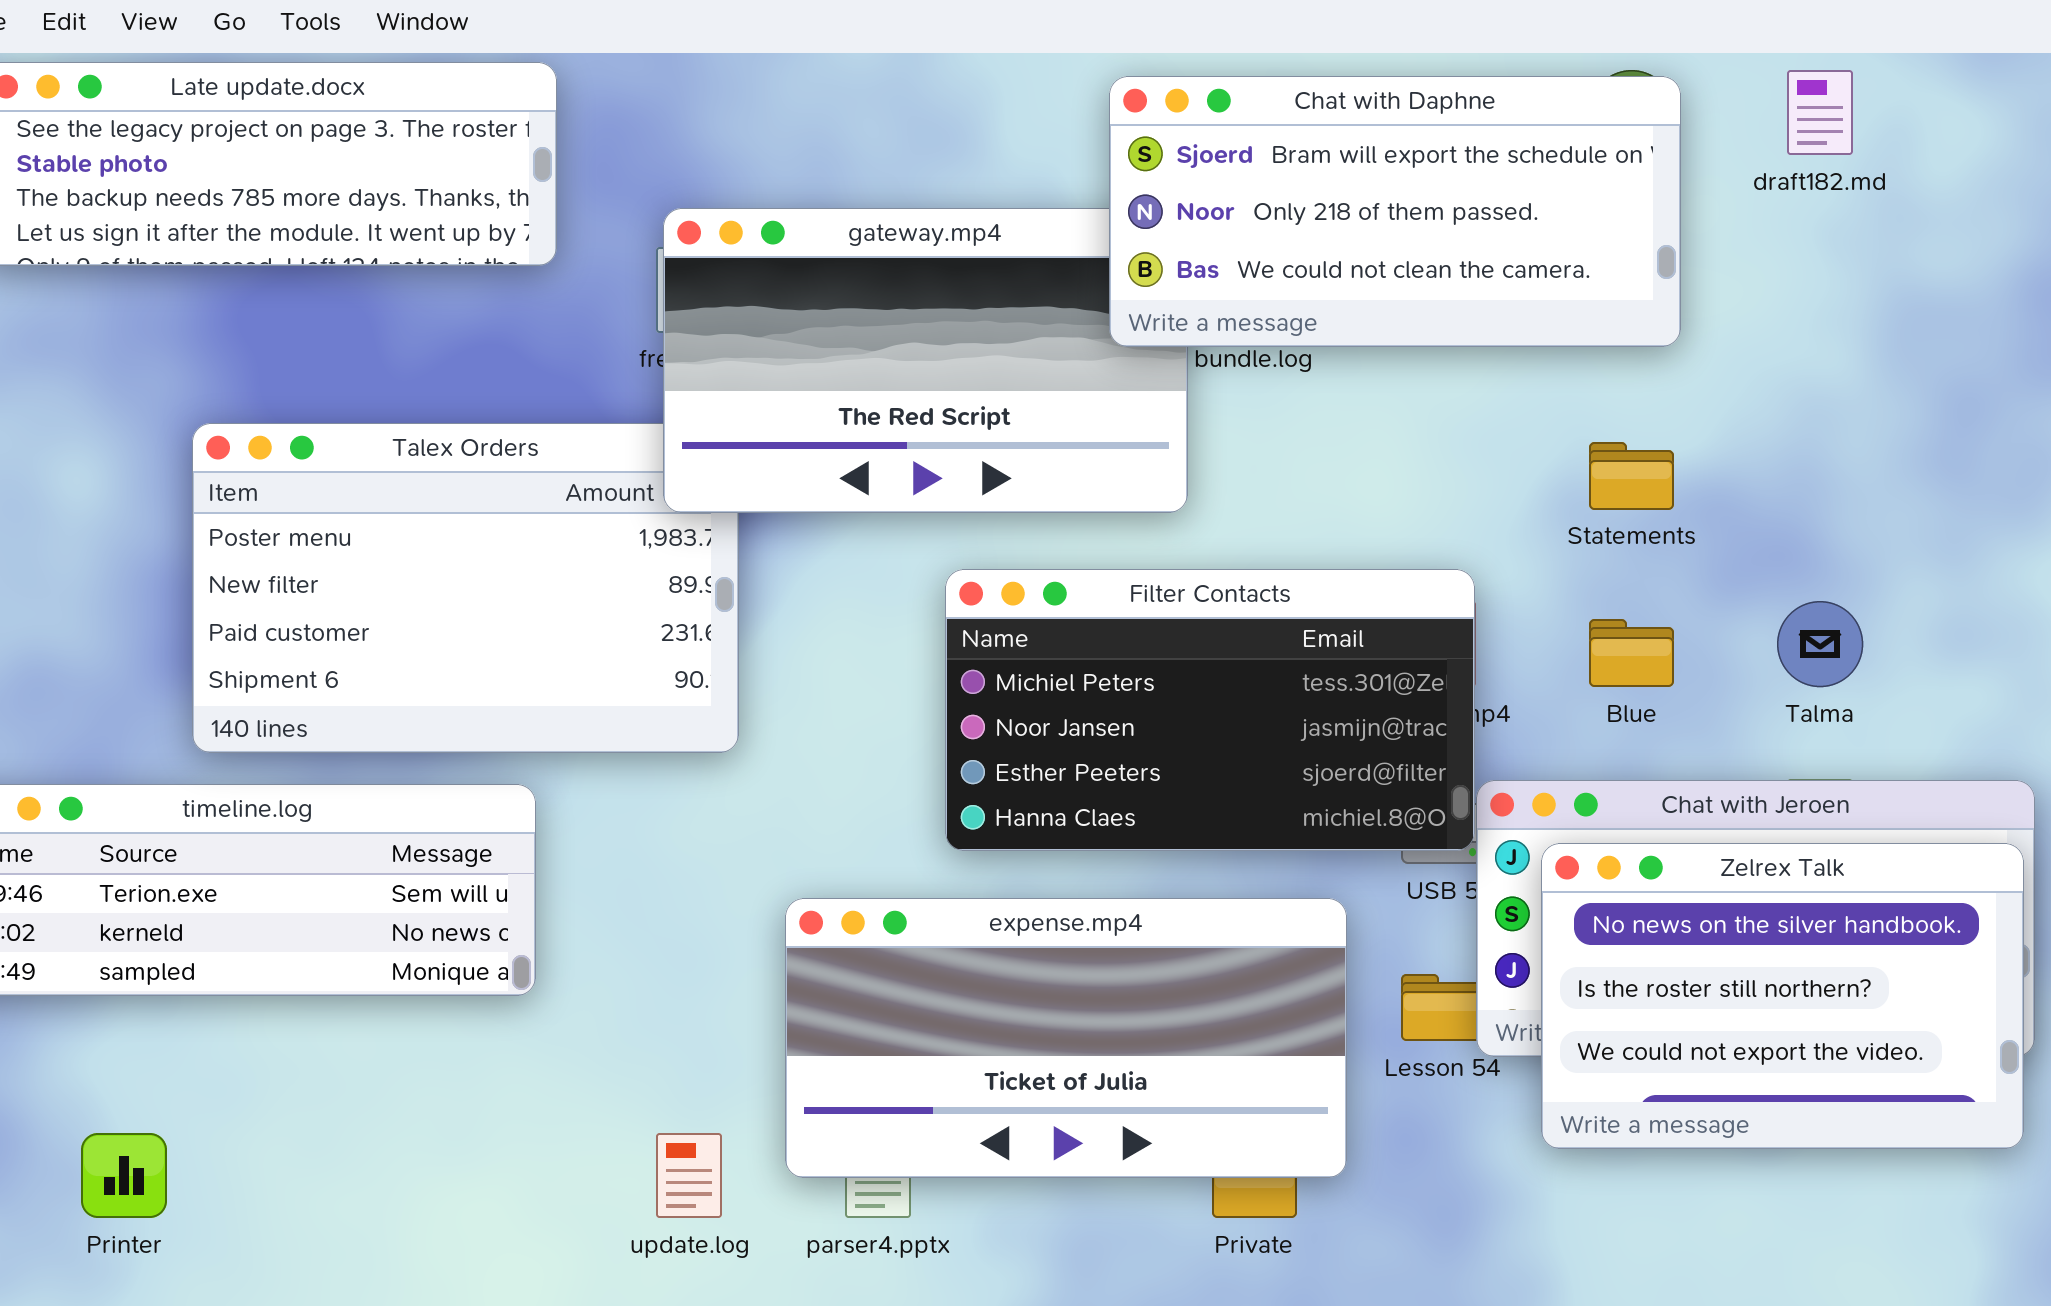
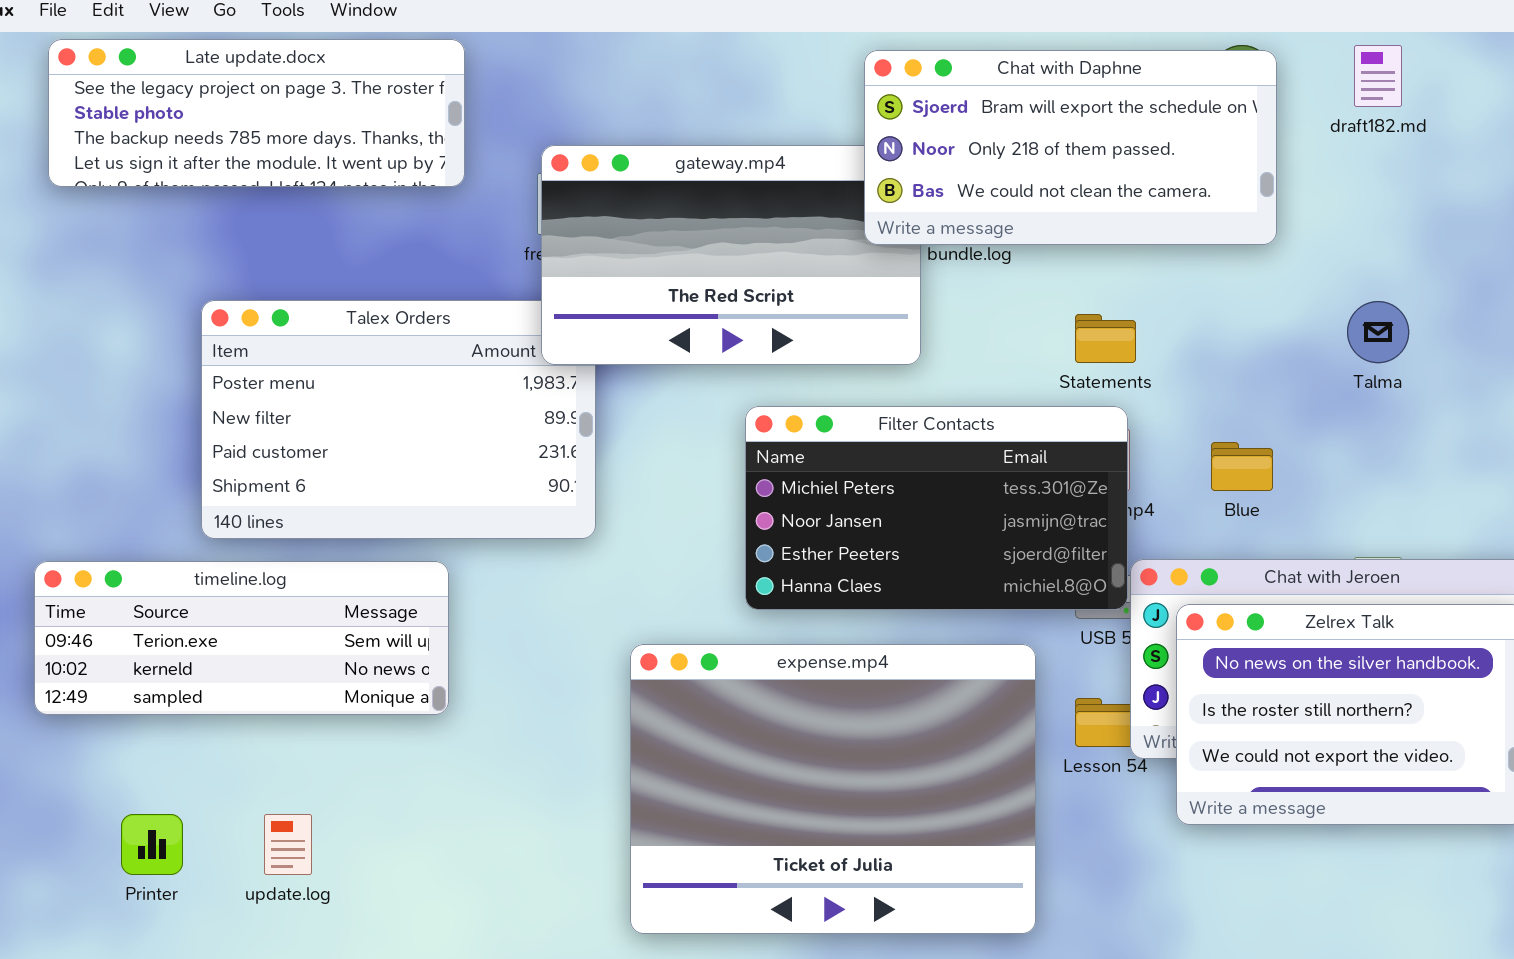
Statements: [1589,442,1674,510] -> [1075,314,1136,363], moved
Talma: [1777,601,1863,687] -> [1347,301,1409,363], moved
expense.mp4: [785,898,1347,1178] -> [630,644,1036,934], resized
update.log: [656,1133,722,1218] -> [264,814,312,875], moved

